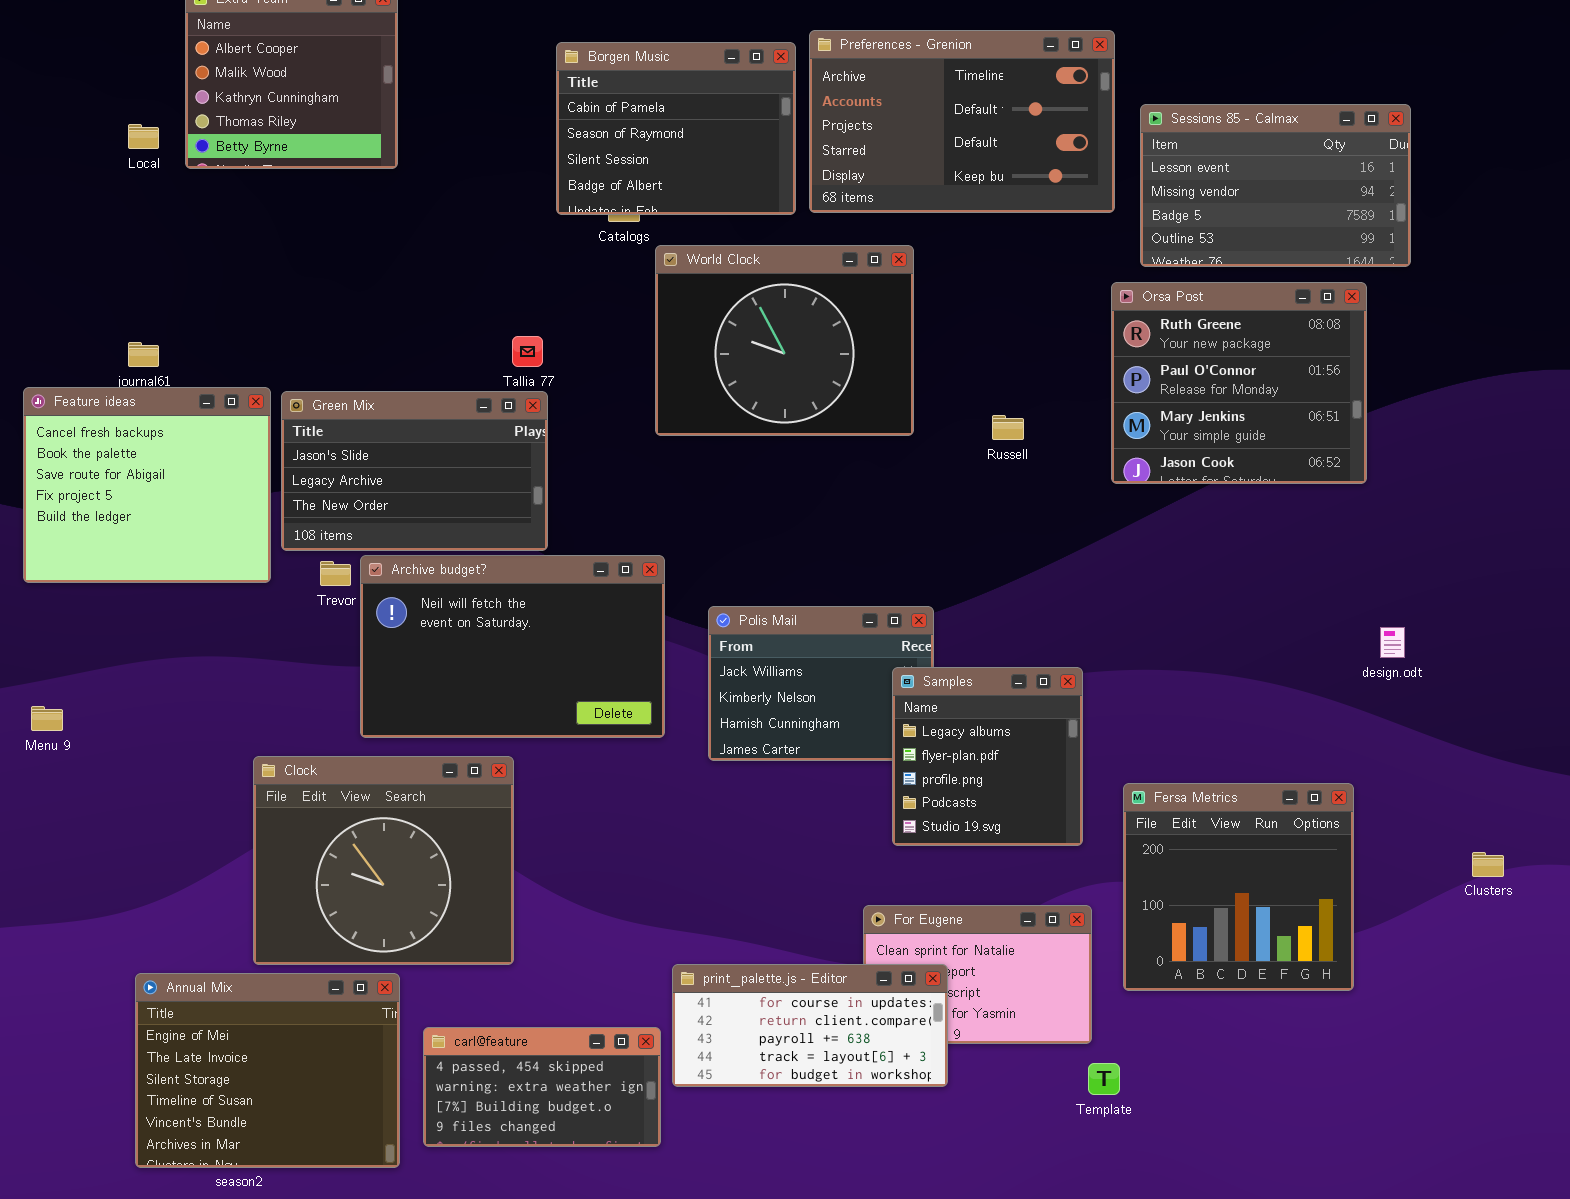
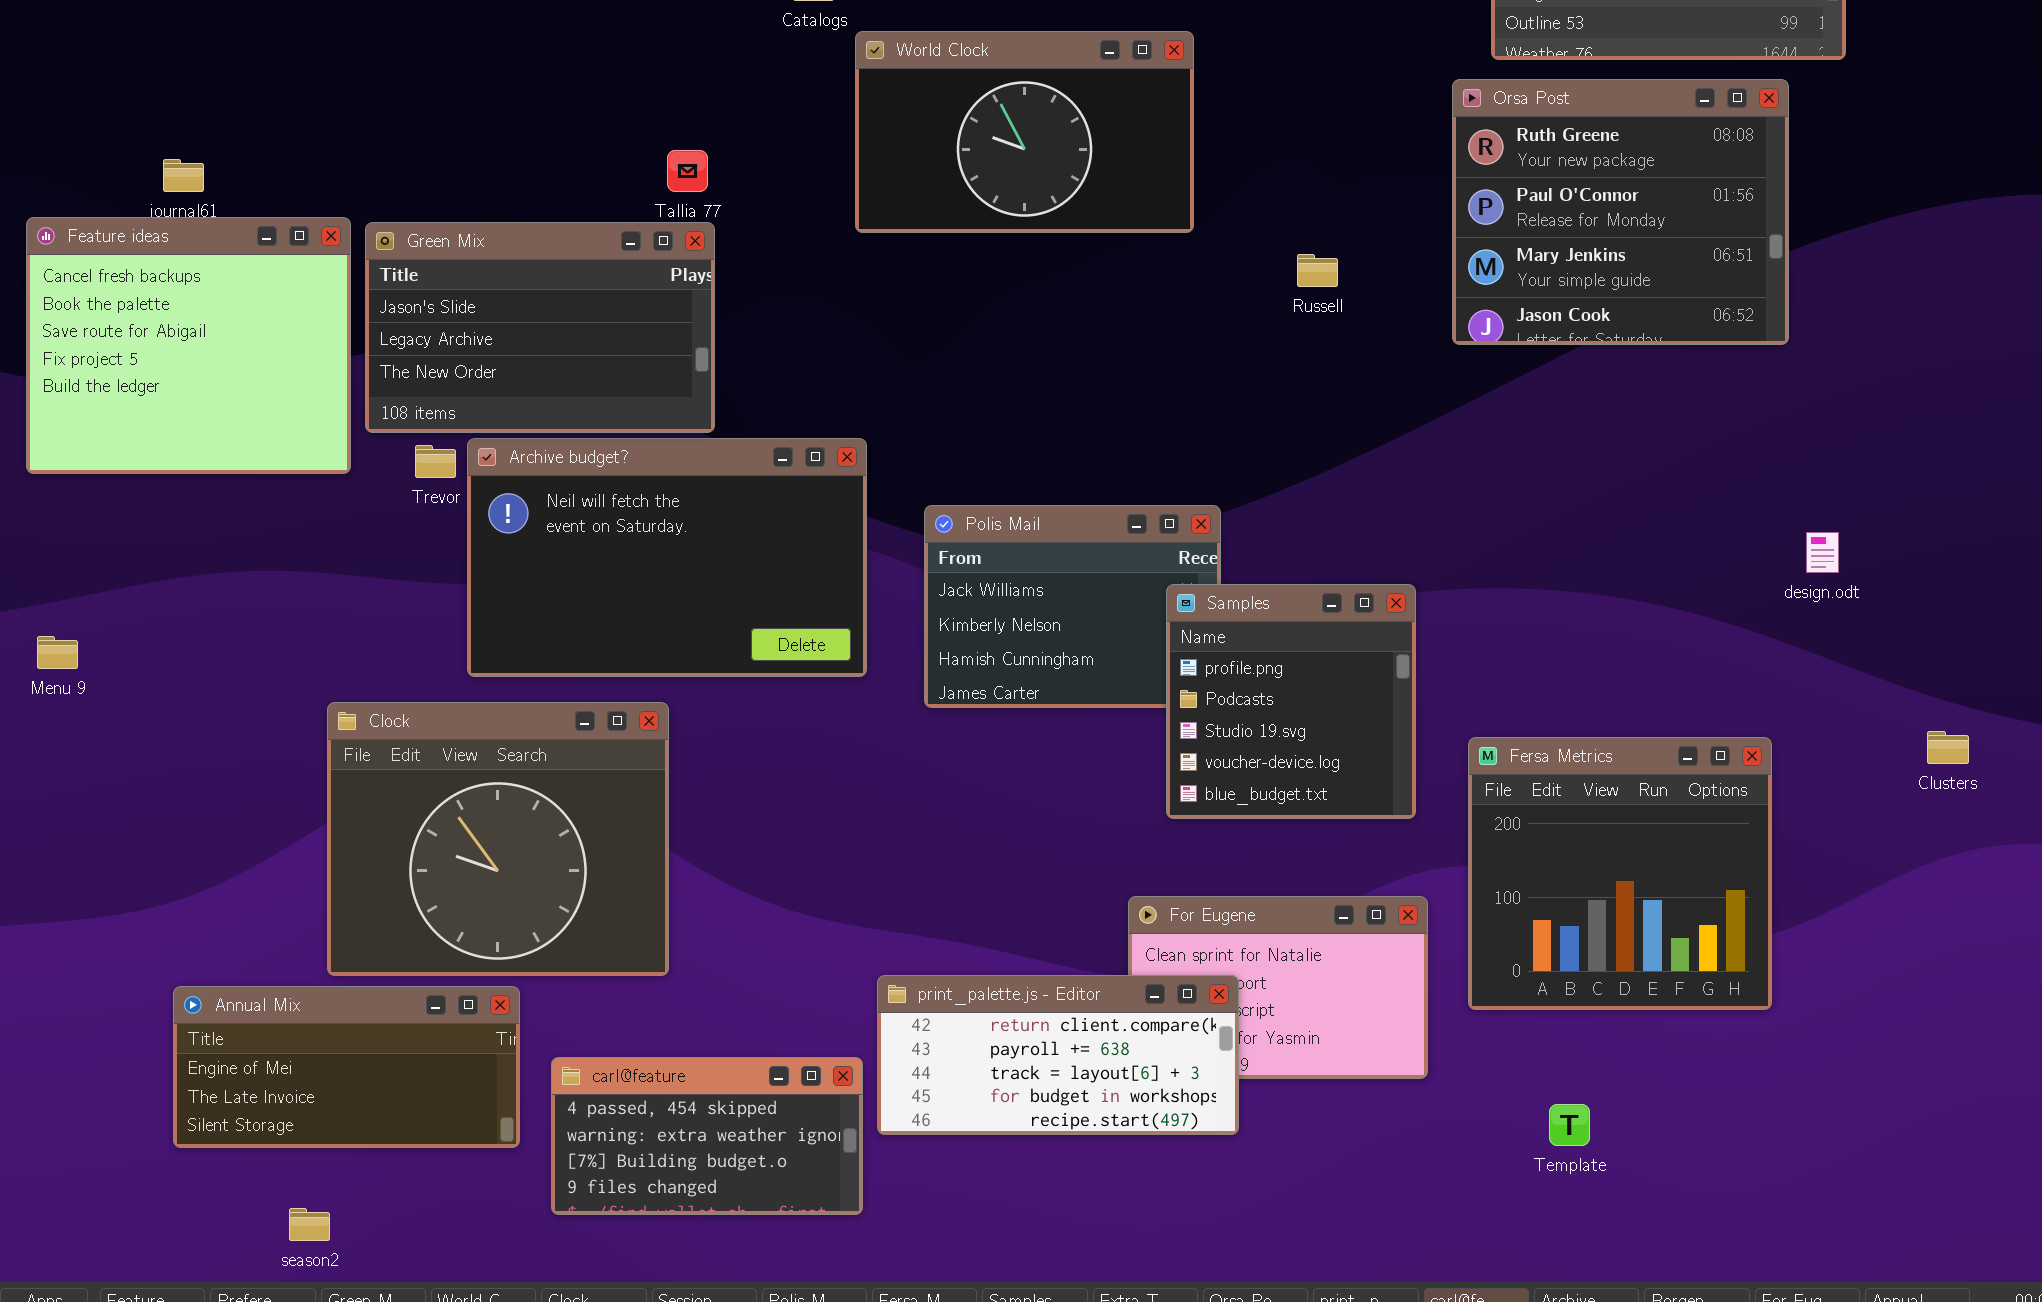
World Clock: [655,245,914,436] -> [855,31,1194,233], resized
Samples: [892,667,1083,846] -> [1166,584,1416,819], scrolled down 2 rows
Clusters: [1472,852,1504,877] -> [1927,731,1969,764], moved
print_palette.js - Editor: [672,964,948,1087] -> [877,975,1239,1135], scrolled down 1 row
Annual Mix: [135,973,400,1168] -> [173,986,520,1148], resized
Template: [1088,1063,1120,1095] -> [1549,1104,1590,1146], moved

